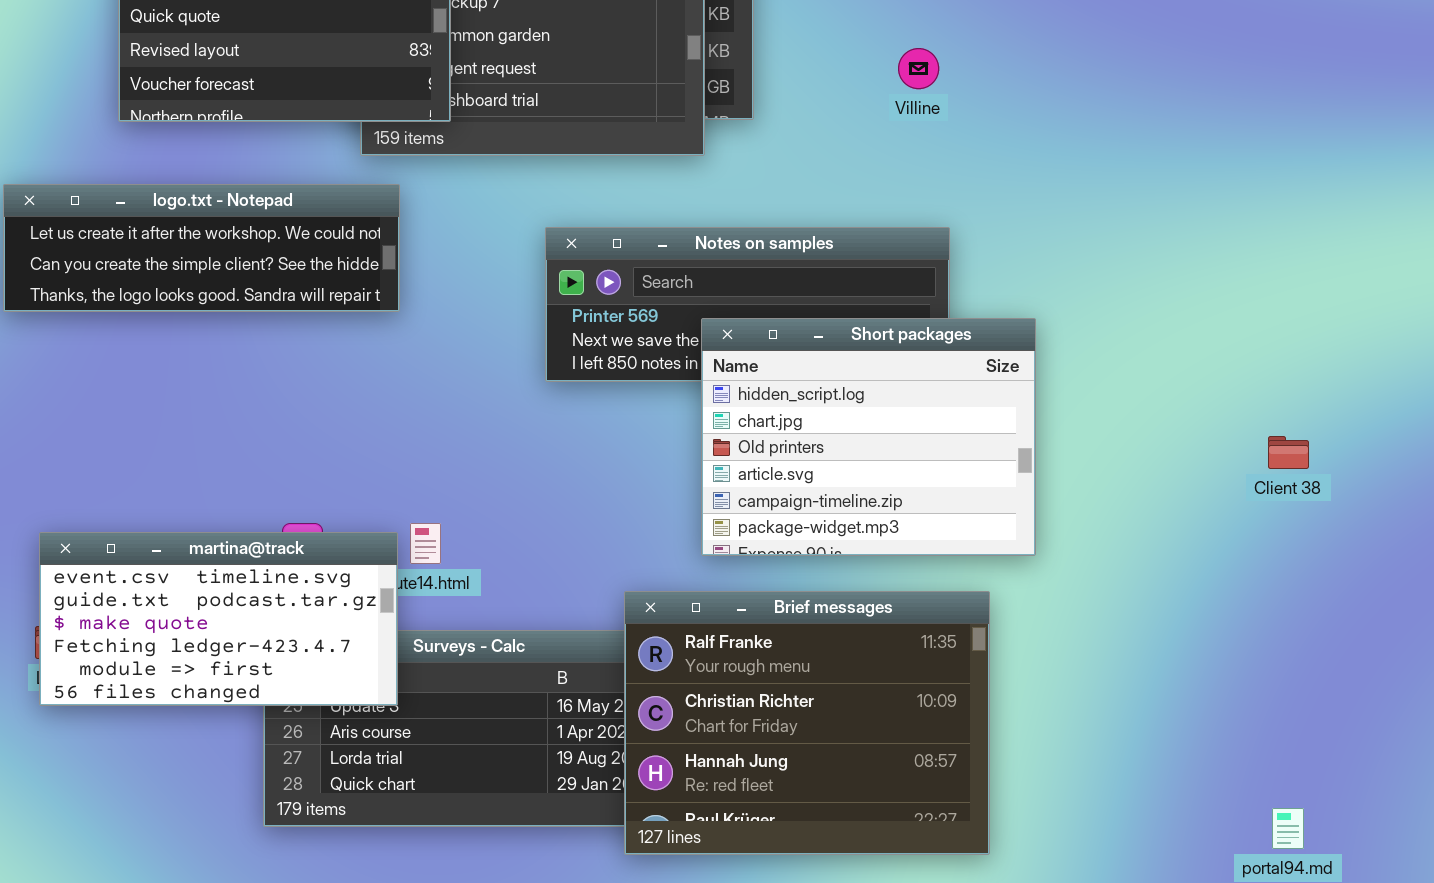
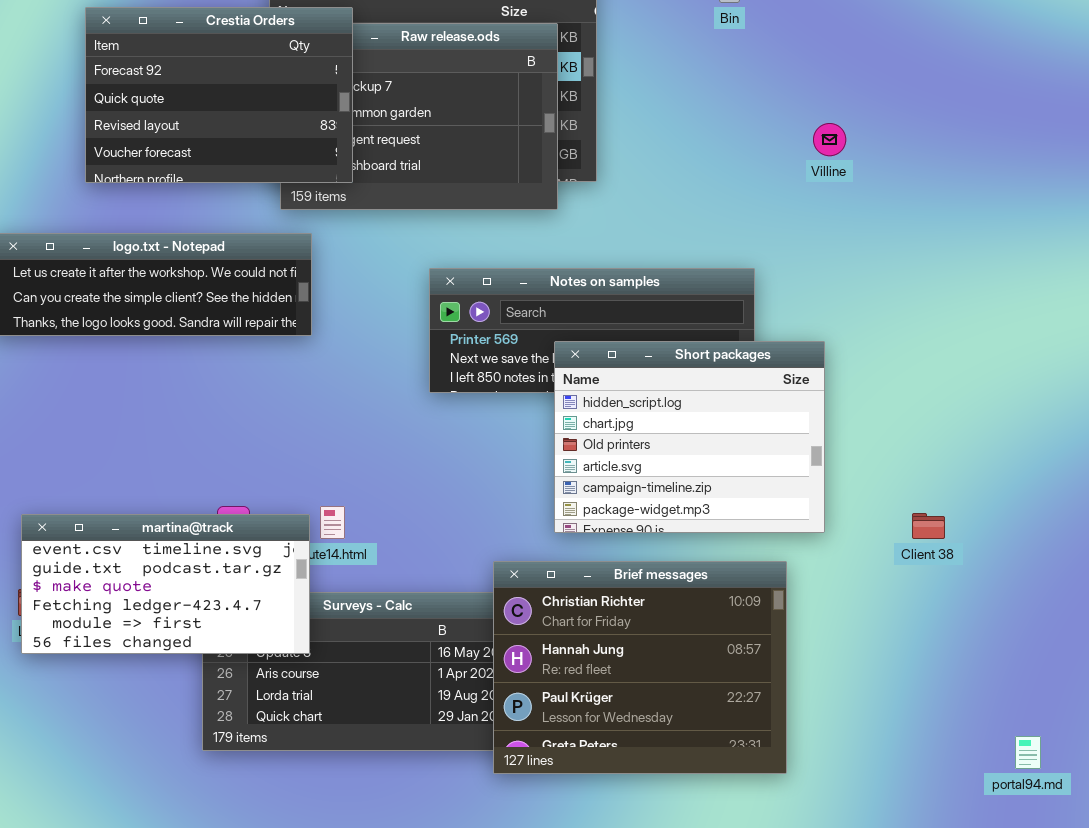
Villine: [898,48,939,89] -> [813,123,846,156], moved
Client 38: [1268,436,1309,469] -> [912,513,945,539], moved
Brief messages: [624,591,990,855] -> [493,561,787,774], scrolled down 1 row

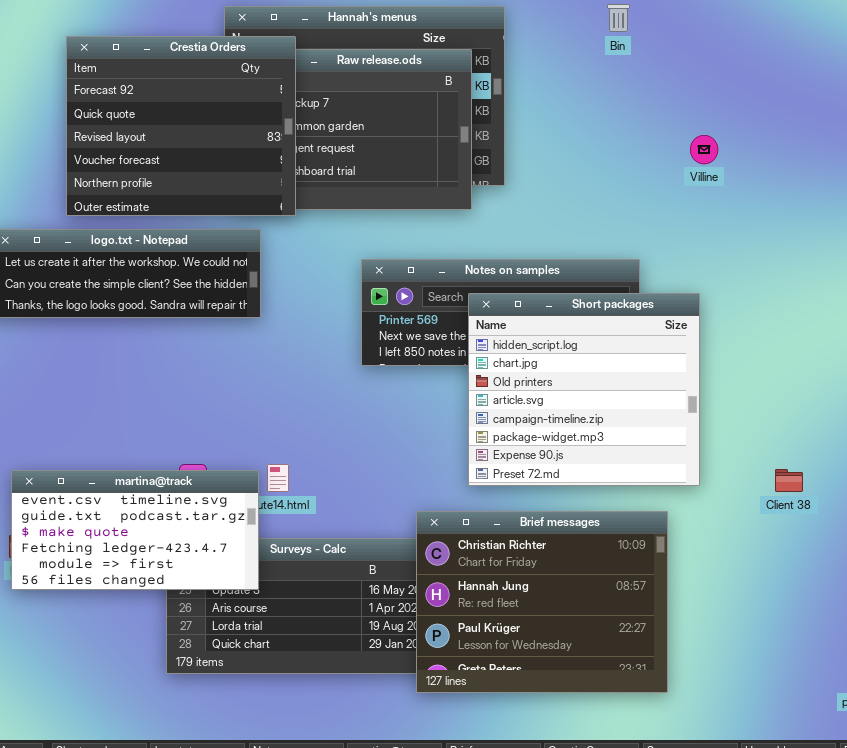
Crestia Orders: [85,7,353,183] -> [66,36,296,216], resized
Short packages: [554,341,825,533] -> [468,293,700,486], resized

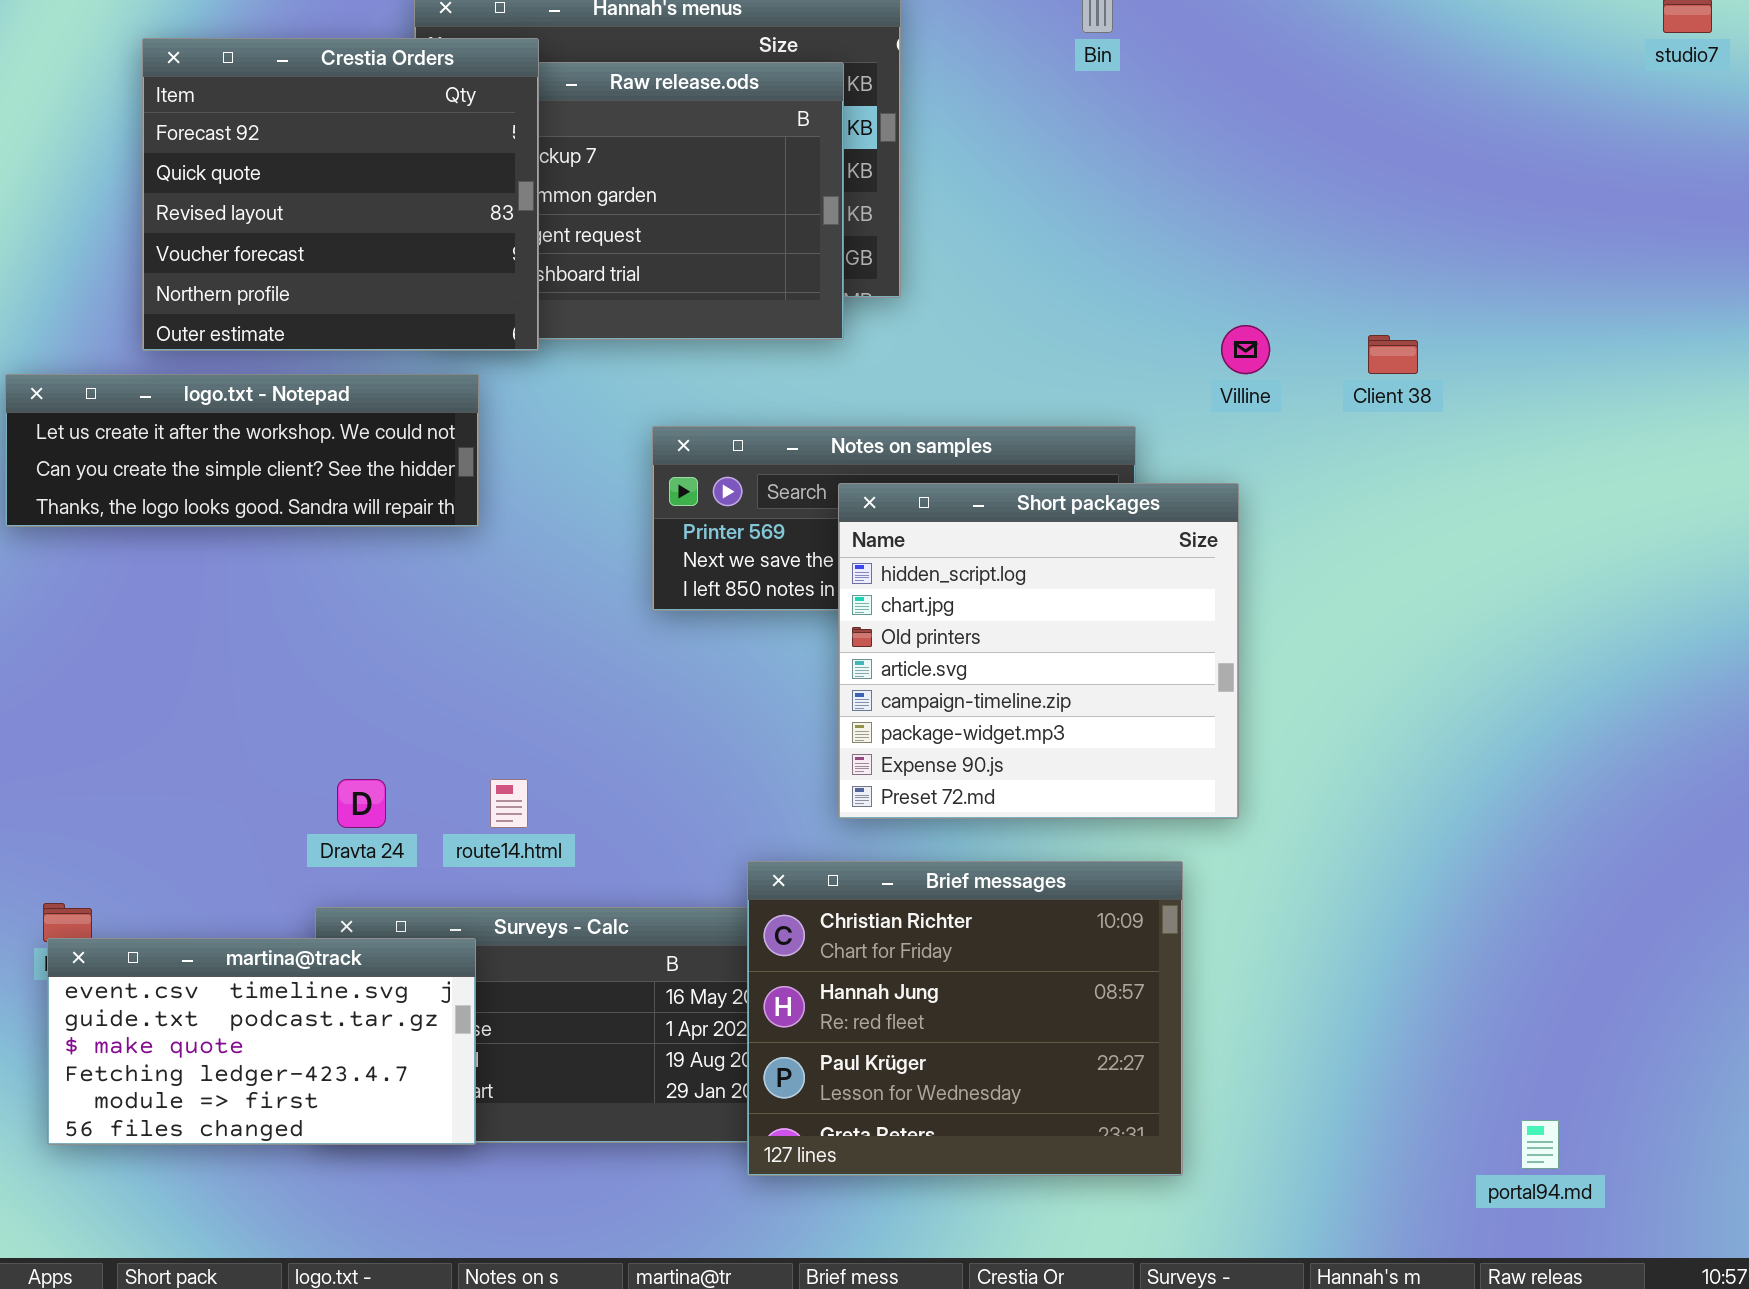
Villine: [690,135,718,164] -> [1221,325,1270,374], moved
Client 38: [775,469,803,492] -> [1368,335,1418,374], moved
martina@track: [11,470,259,590] -> [47,938,476,1145], moved

